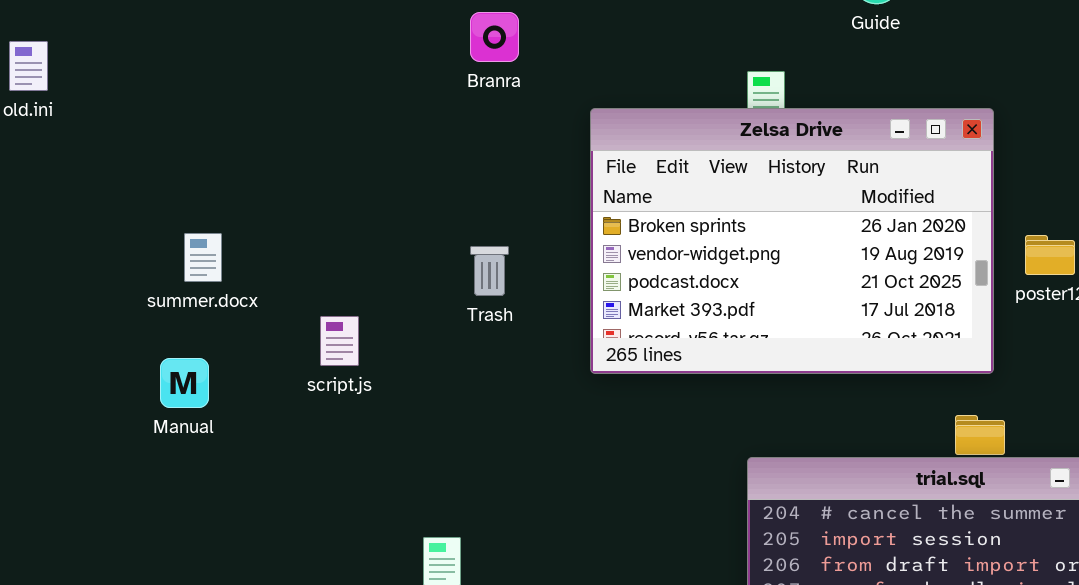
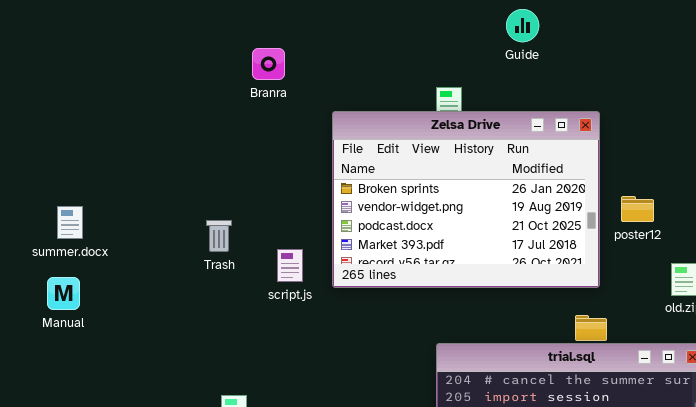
summer.docx: [184,233,222,282] -> [57,206,83,239], moved
Trash: [470,246,509,296] -> [206,220,232,252], moved
script.js: [320,316,359,366] -> [277,249,303,282], moved

